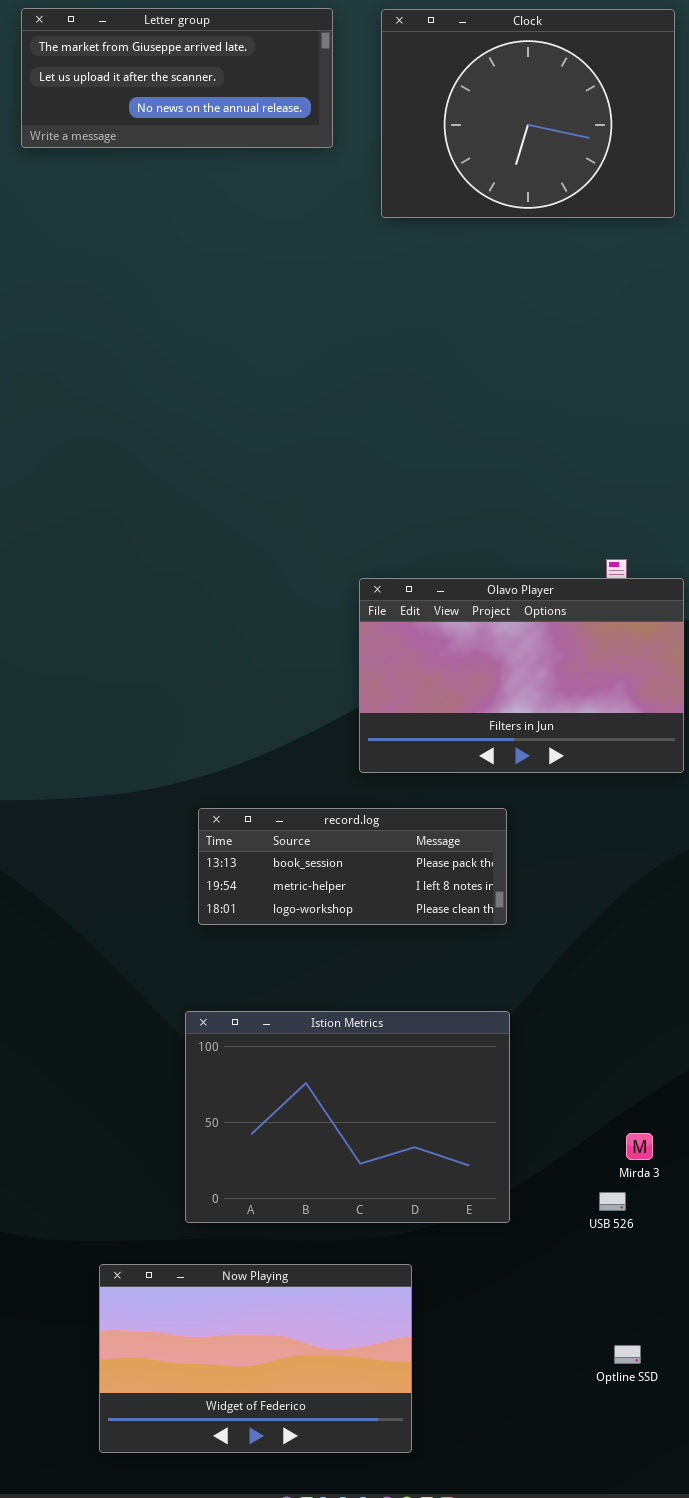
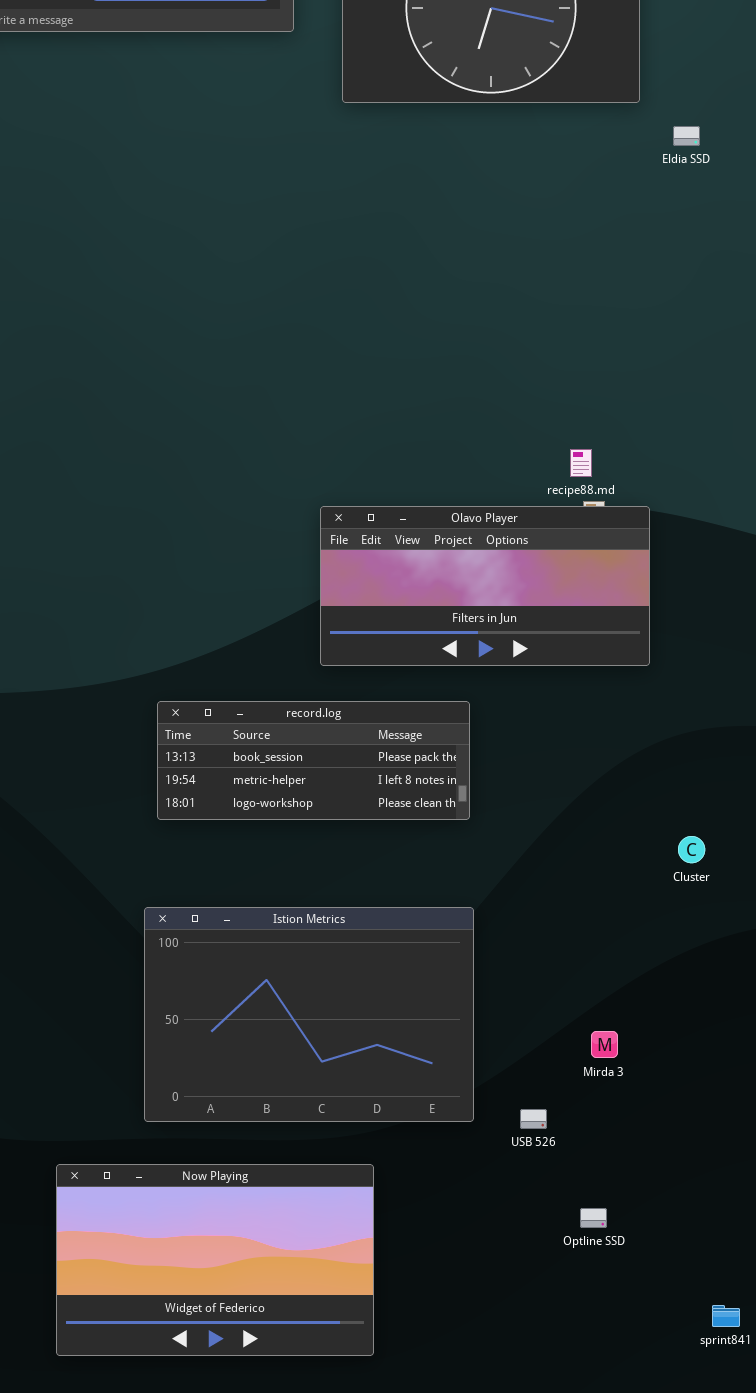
Olavo Player: [359,578,684,773] -> [320,506,650,666], resized
USB 526: [599,1192,626,1211] -> [520,1109,547,1129], moved
Optline SSD: [614,1345,641,1364] -> [580,1208,607,1228], moved

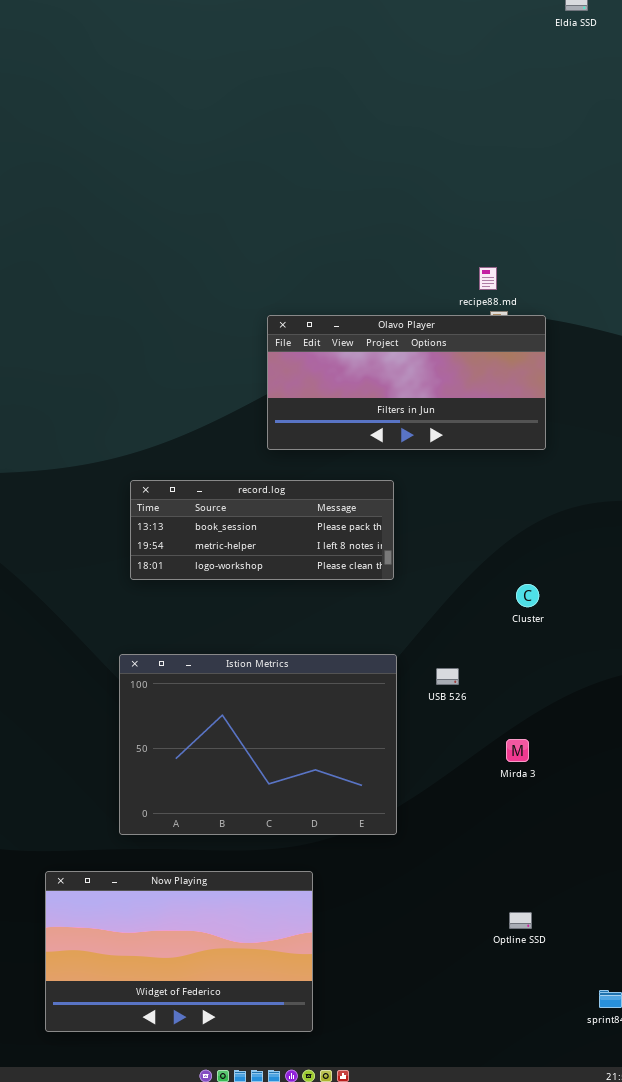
Cluster: [678,836,705,863] -> [516,584,539,607], moved
Mirda 3: [591,1031,618,1058] -> [506,739,529,762], moved
USB 526: [520,1109,547,1129] -> [436,668,459,685], moved
Optline SSD: [580,1208,607,1228] -> [509,912,532,929], moved

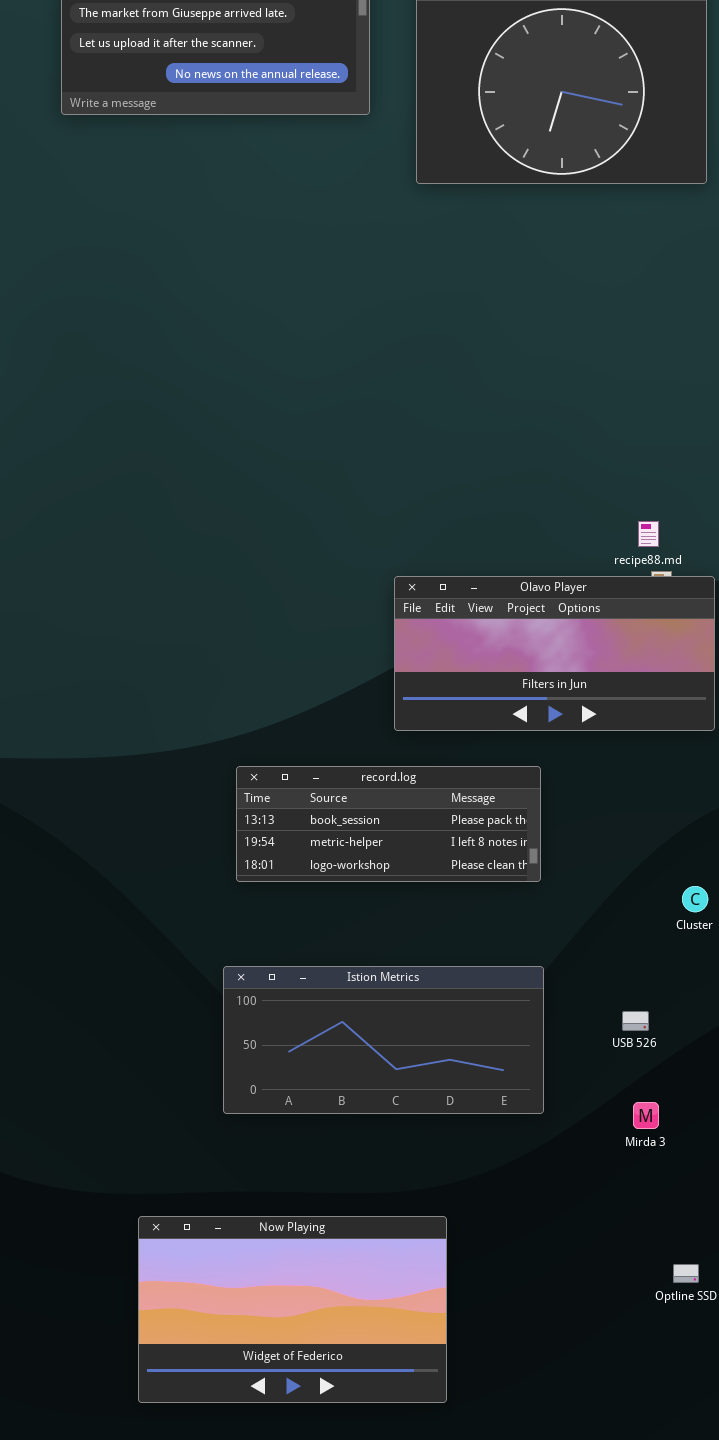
Istion Metrics: [119,654,397,835] -> [223,966,544,1114], resized
USB 526: [436,668,459,685] -> [622,1011,649,1031], moved
Mirda 3: [506,739,529,762] -> [633,1102,659,1129], moved

